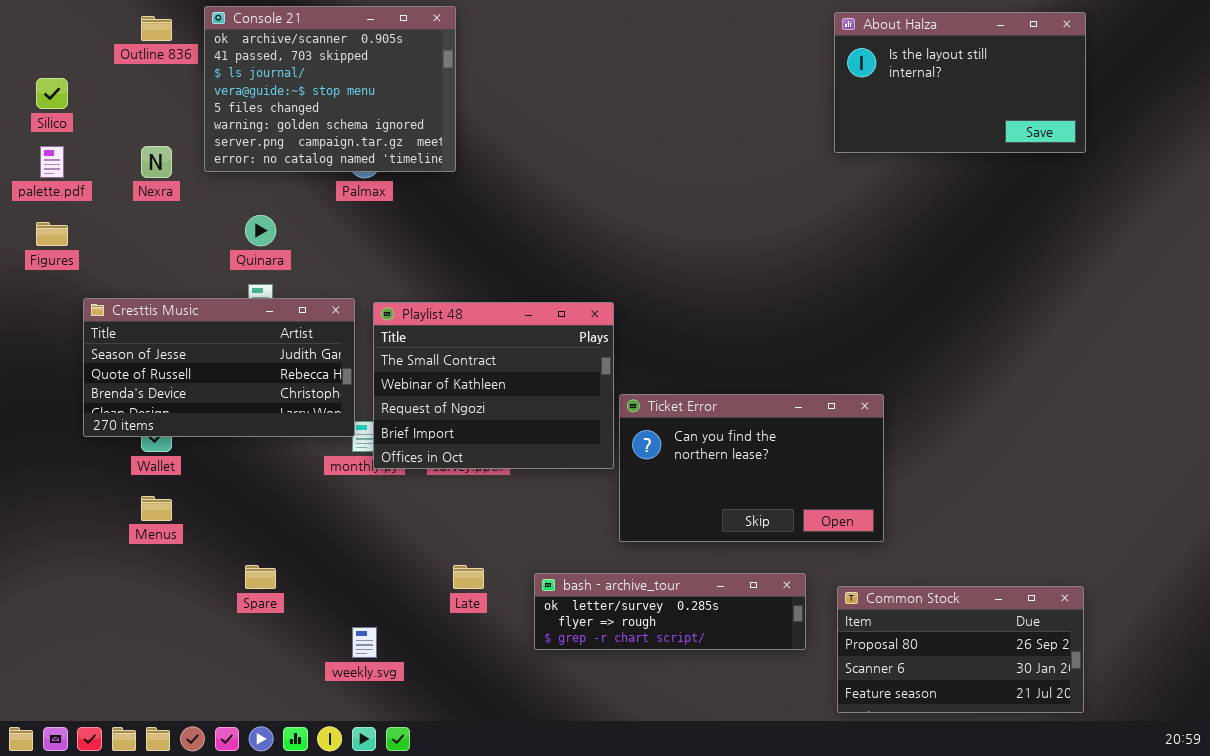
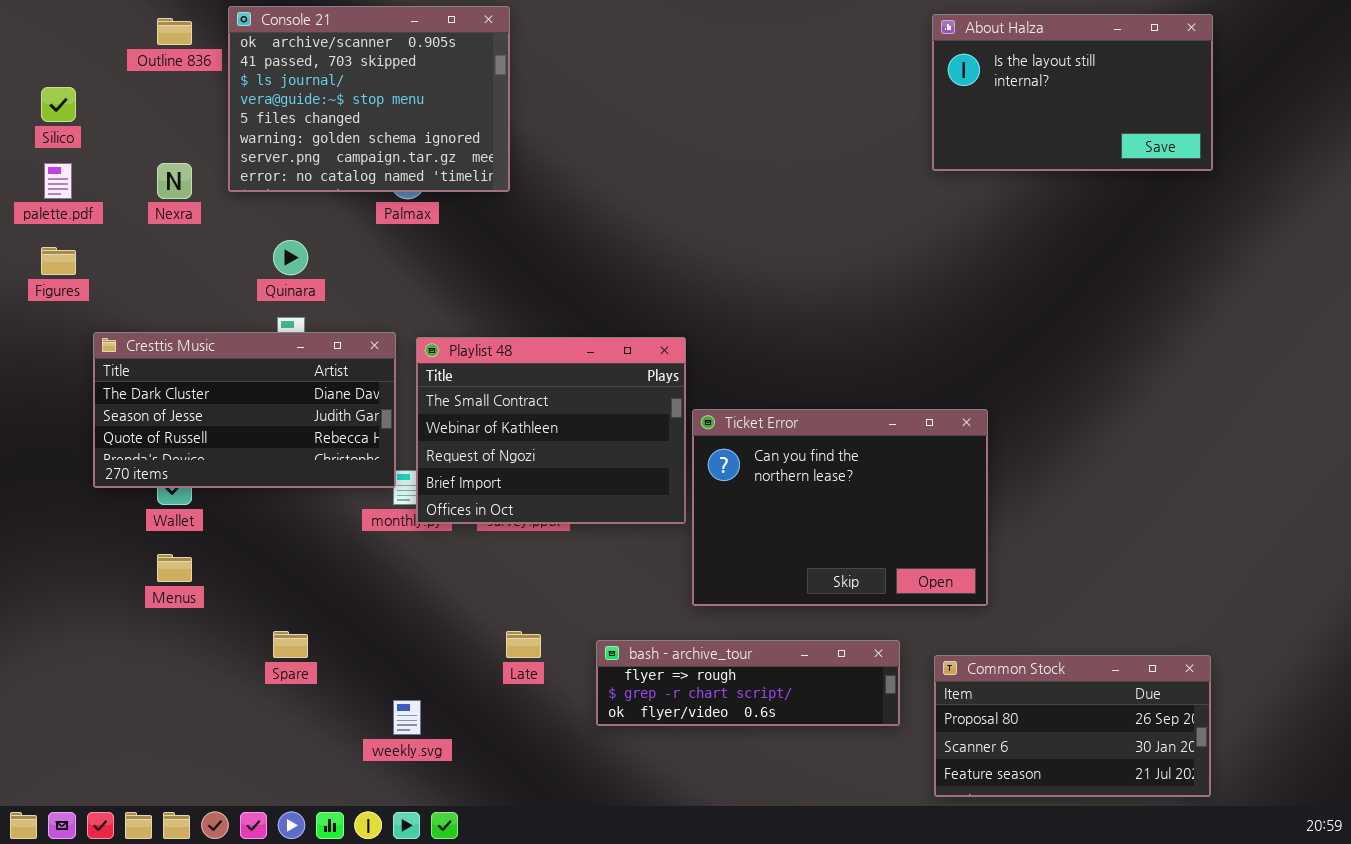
Cresttis Music: [83,298,355,437] -> [93,332,396,488], scrolled up 1 row
Ticket Error: [619,394,884,542] -> [692,409,988,606], resized
bash - archive_tour: [534,573,806,650] -> [596,640,900,726], scrolled down 1 row

